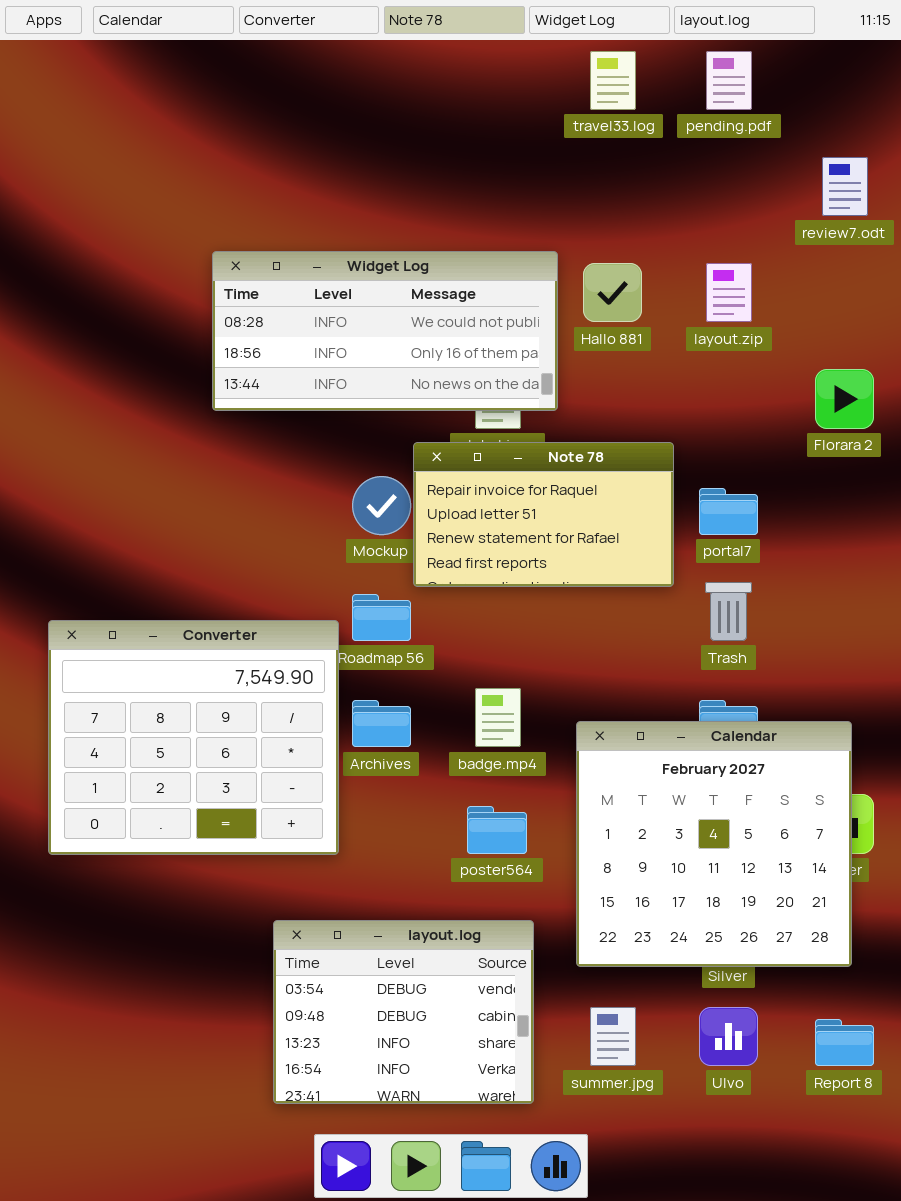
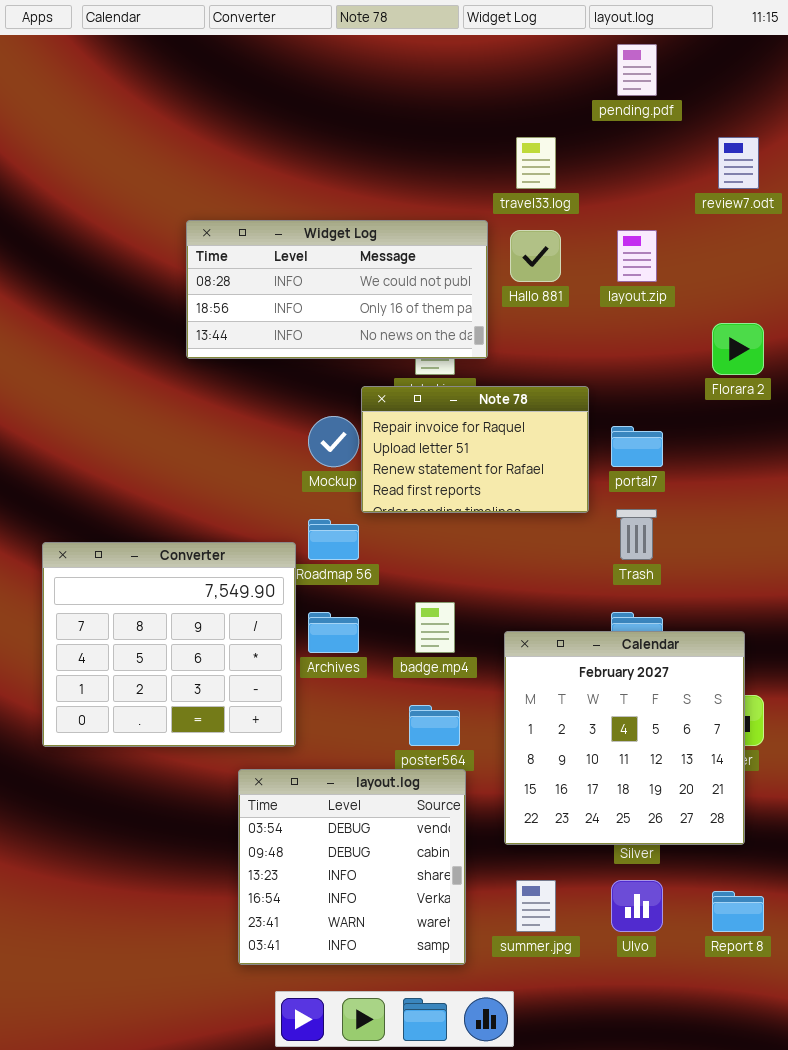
travel33.log: [590,51,636,110] -> [516,137,556,189], moved
layout.log: [273,920,534,1104] -> [238,769,466,965], resized

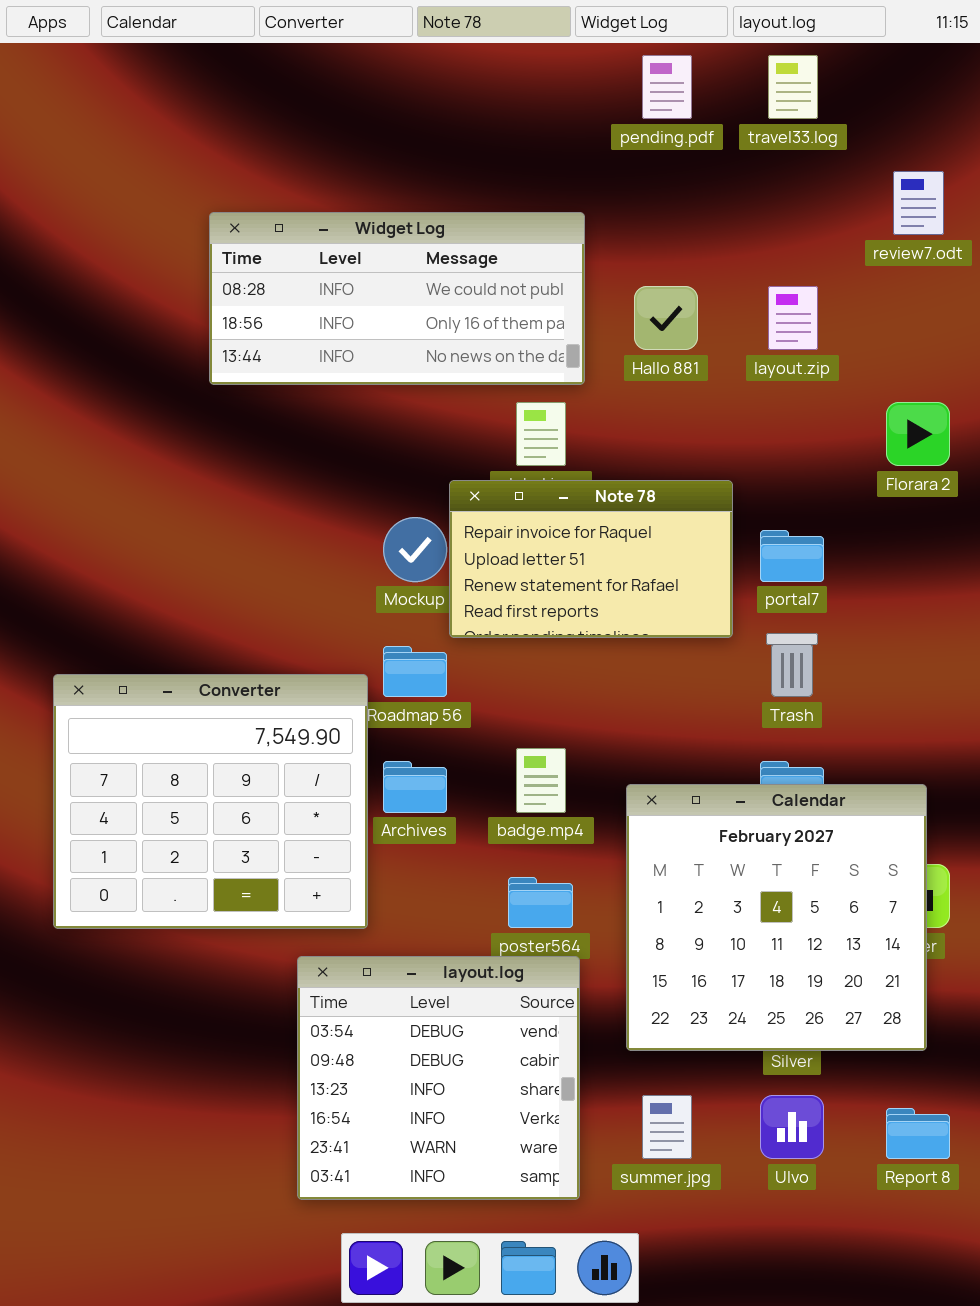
pending.pdf: [617,44,657,96] -> [642,55,692,119], moved
travel33.log: [516,137,556,189] -> [768,55,818,119], moved
Widget Log: [186,220,488,359] -> [209,212,585,385], moved

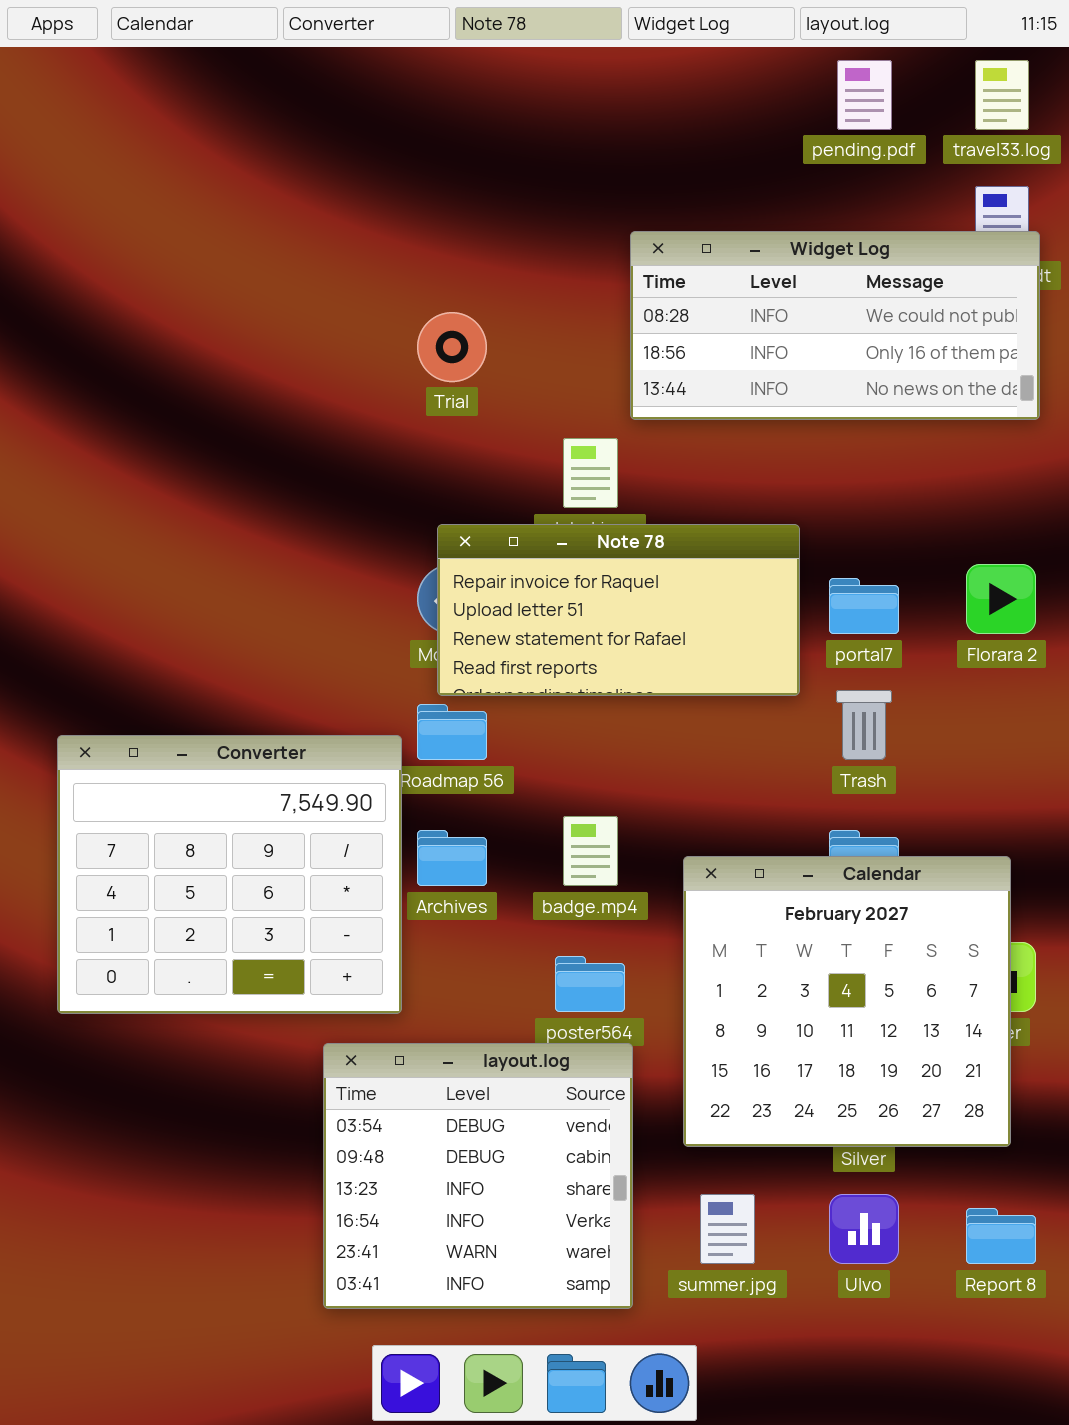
pending.pdf: [642,55,692,119] -> [837,60,892,130], moved
travel33.log: [768,55,818,119] -> [975,60,1029,130], moved
Widget Log: [209,212,585,385] -> [630,231,1040,420], moved
Florara 2: [886,402,950,466] -> [966,564,1036,634], moved
Note 78: [449,480,733,638] -> [437,524,800,696], resized

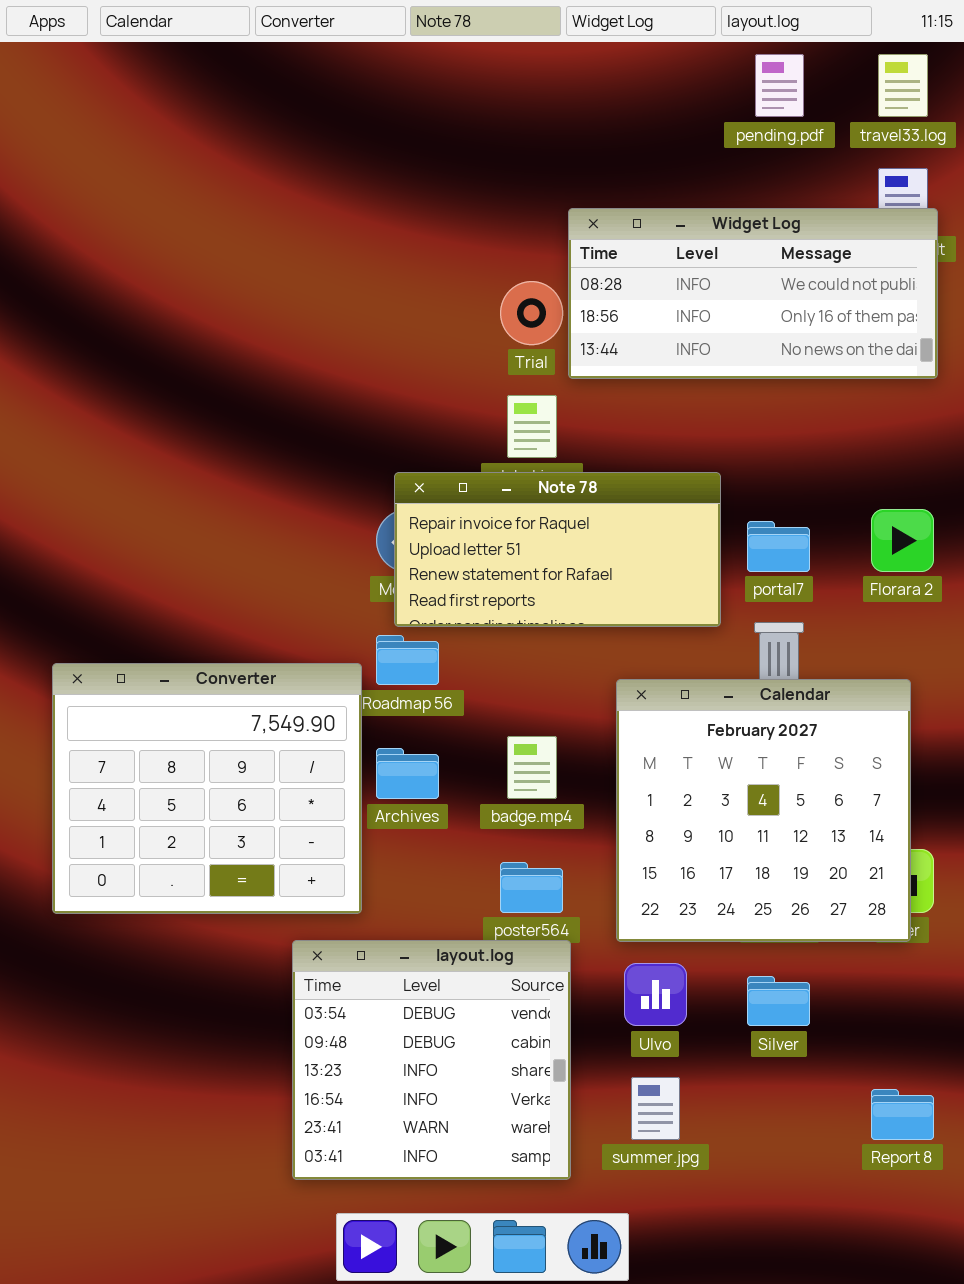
Trial: [417,312,487,382] -> [500,281,563,345], moved
Calendar: [683,856,1011,1147] -> [616,679,911,942], moved
Ulvo: [829,1194,899,1264] -> [624,963,687,1026], moved

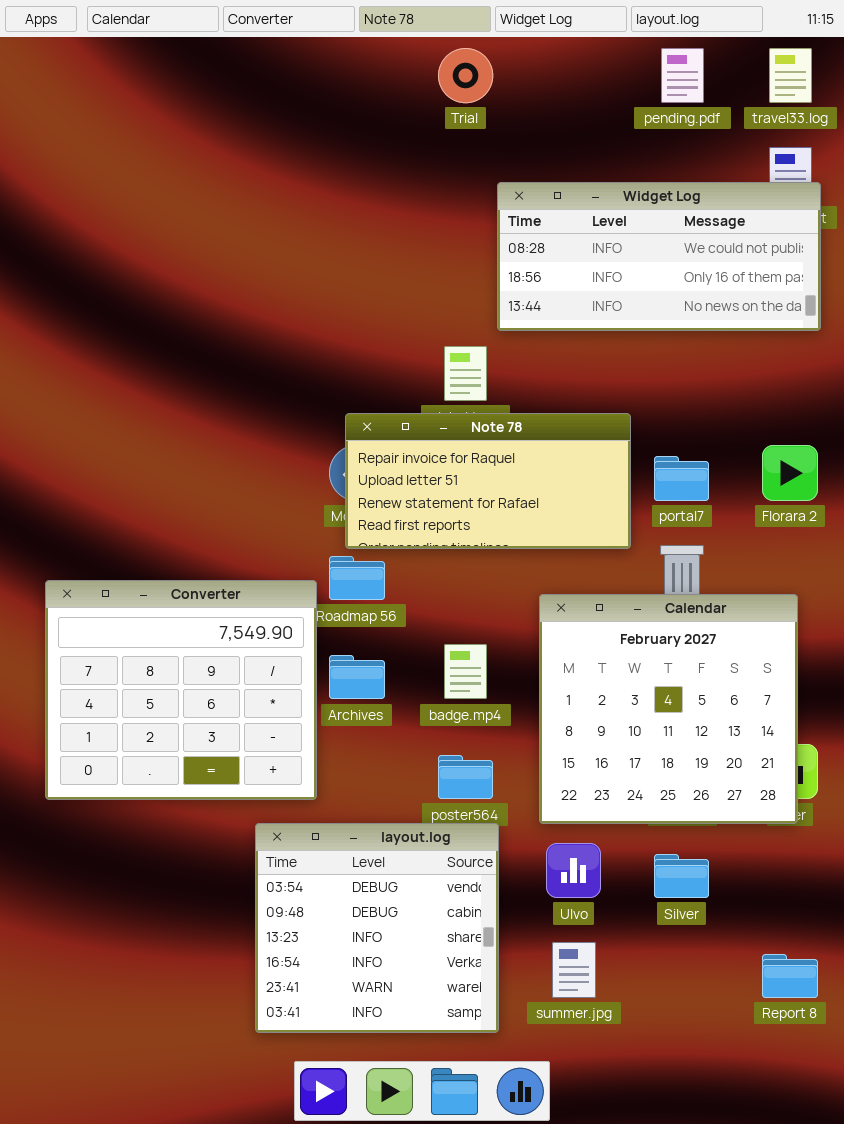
Trial: [500,281,563,345] -> [438,48,493,103], moved

